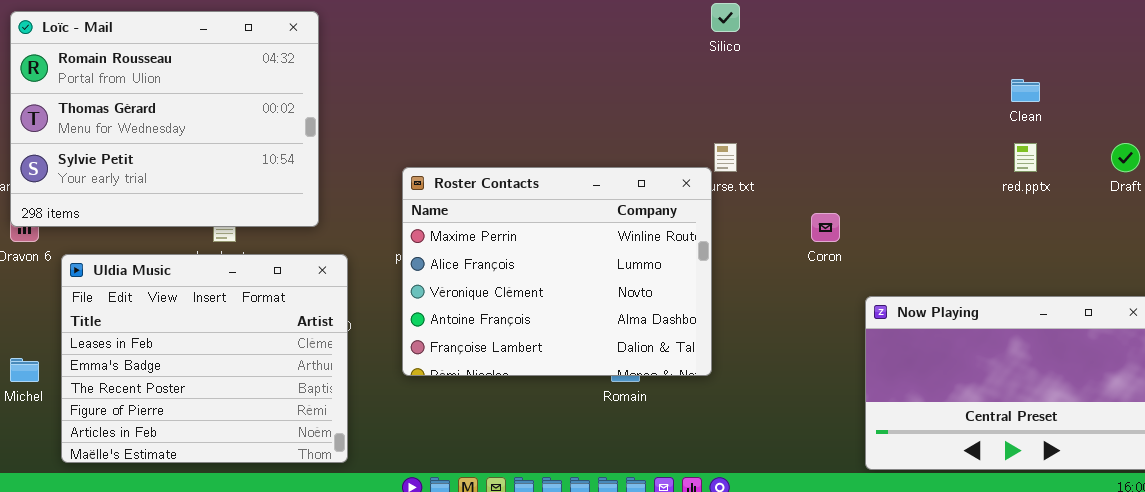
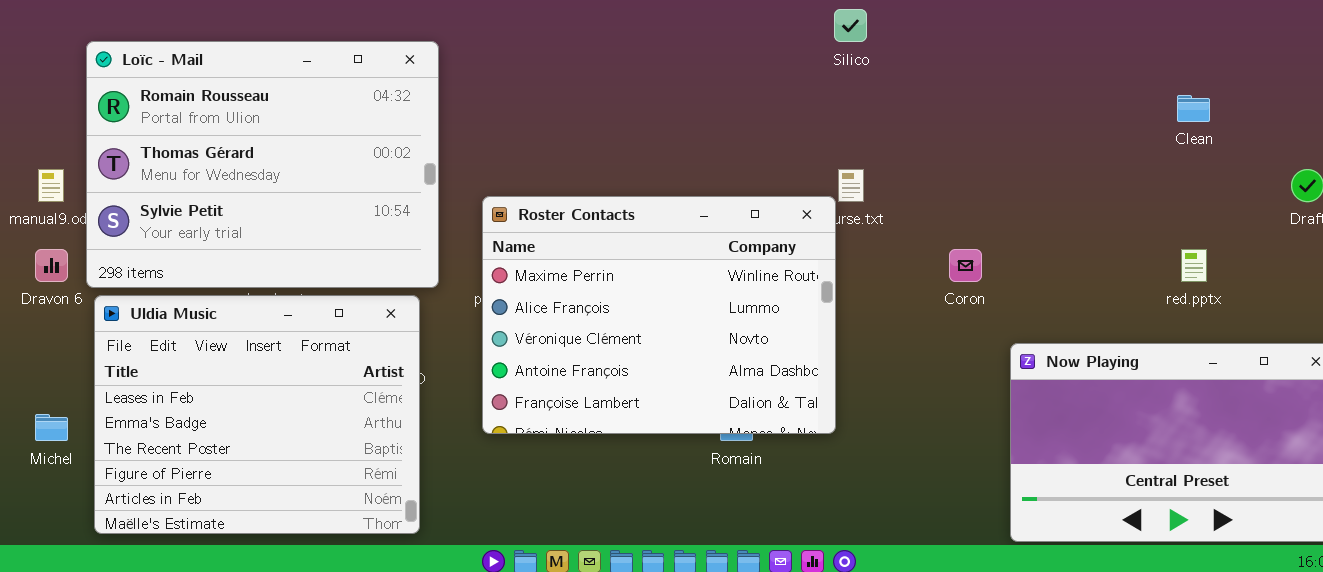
Loïc - Mail: [10,11,319,227] -> [86,41,439,288], moved
red.pptx: [1014,143,1037,172] -> [1181,249,1207,282], moved

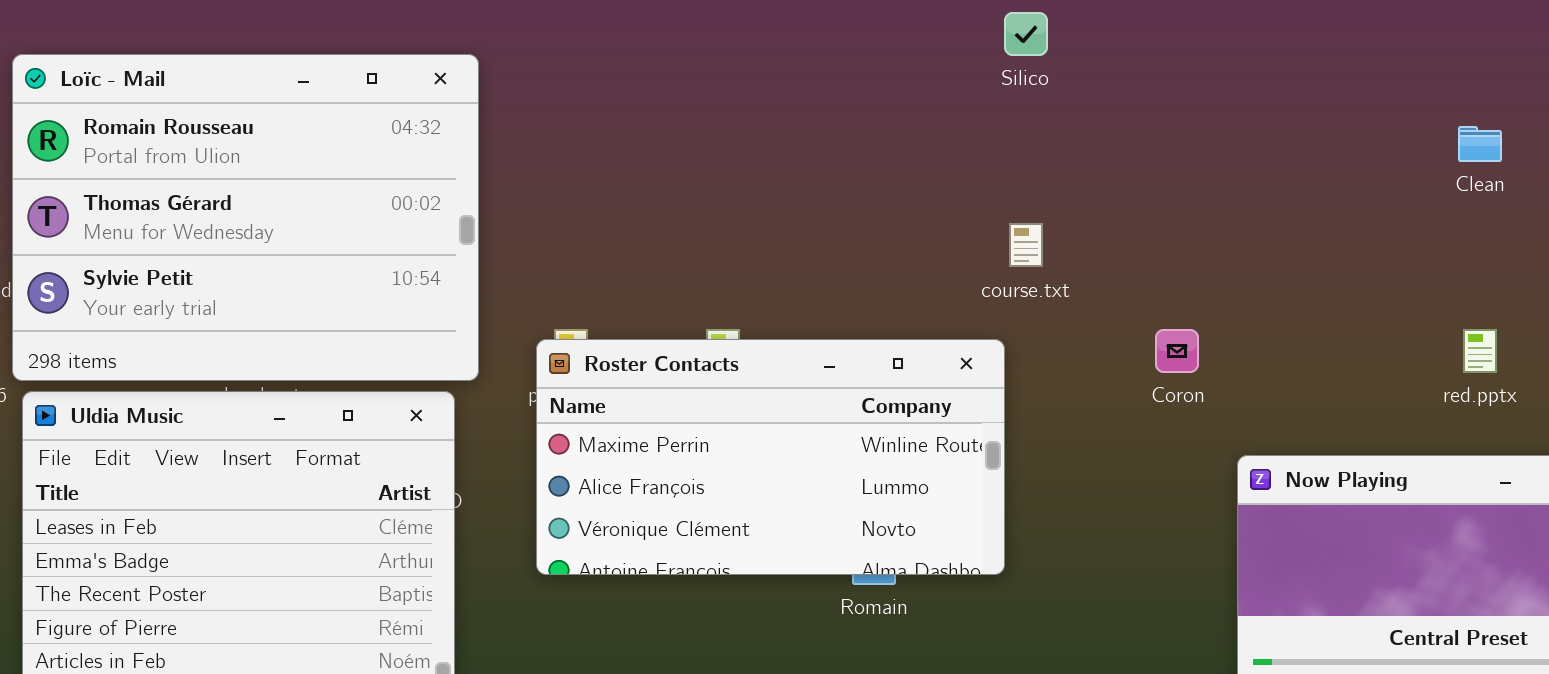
Roster Contacts: [482,196,836,434] -> [536,339,1005,575], resized

